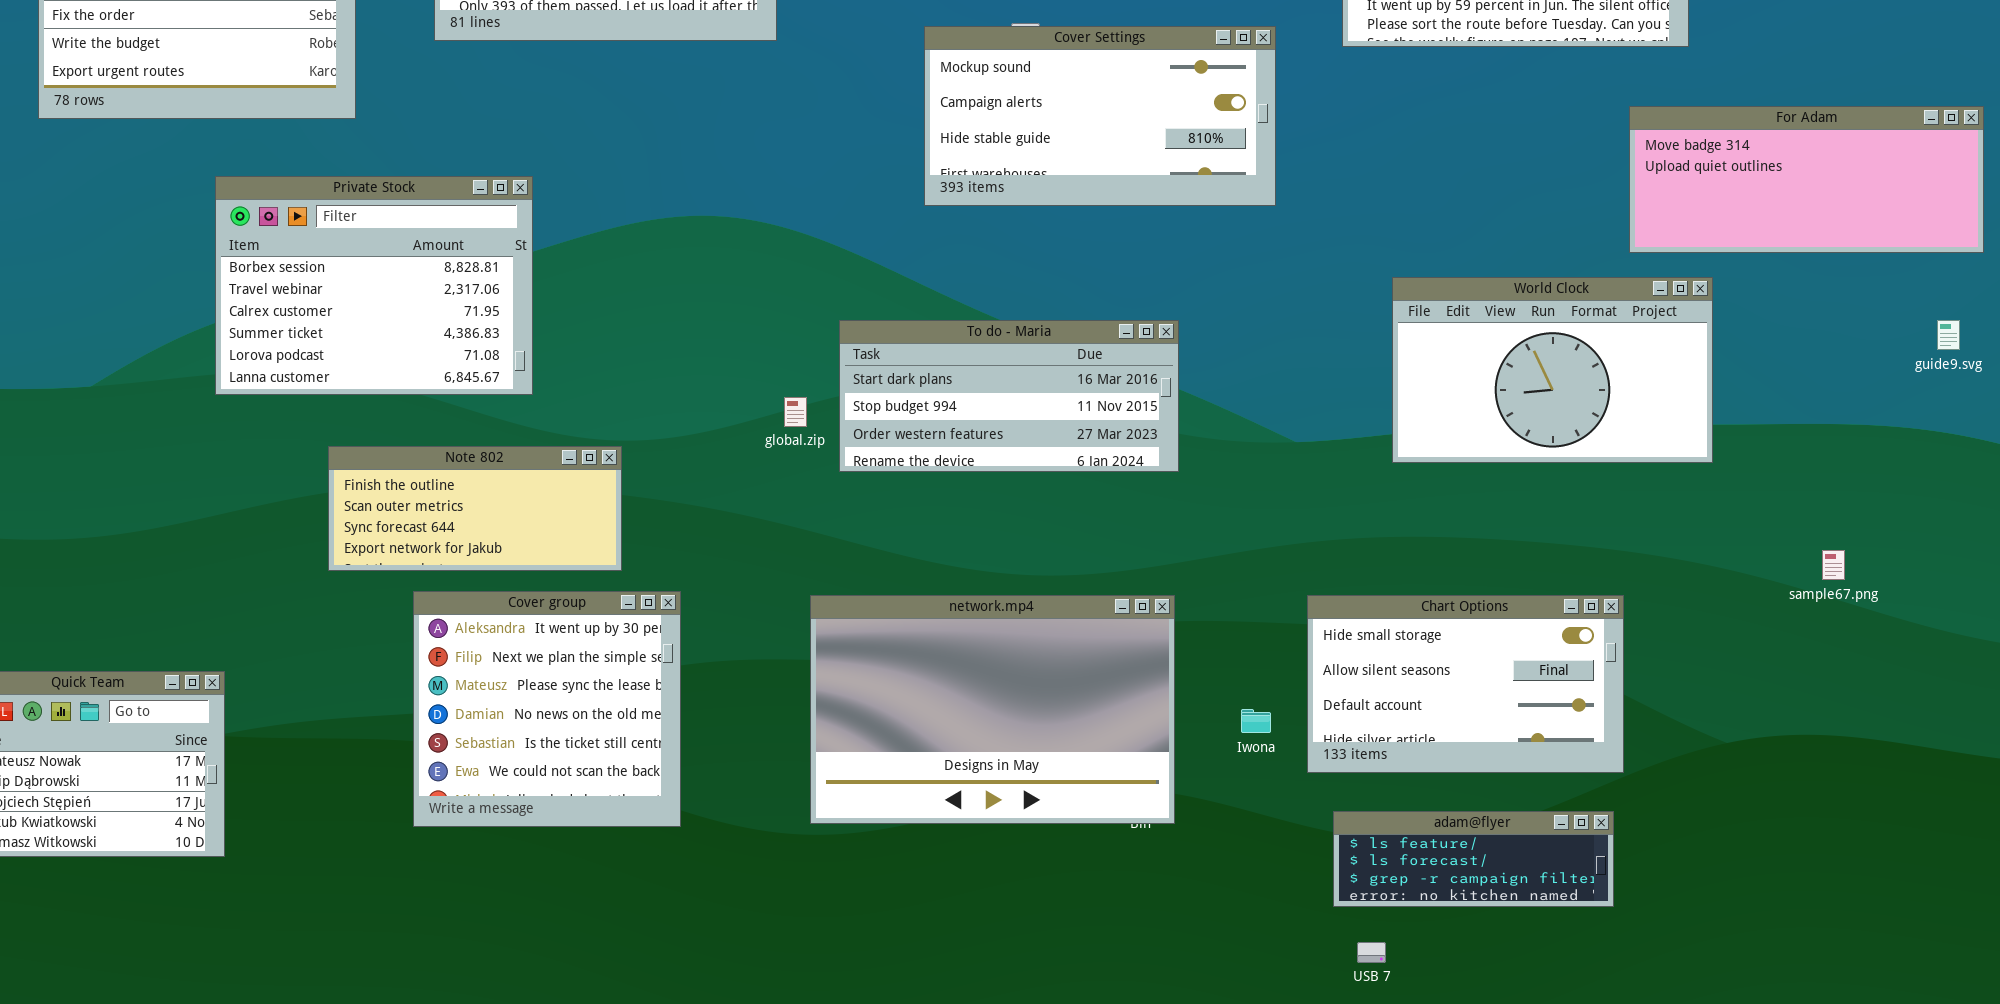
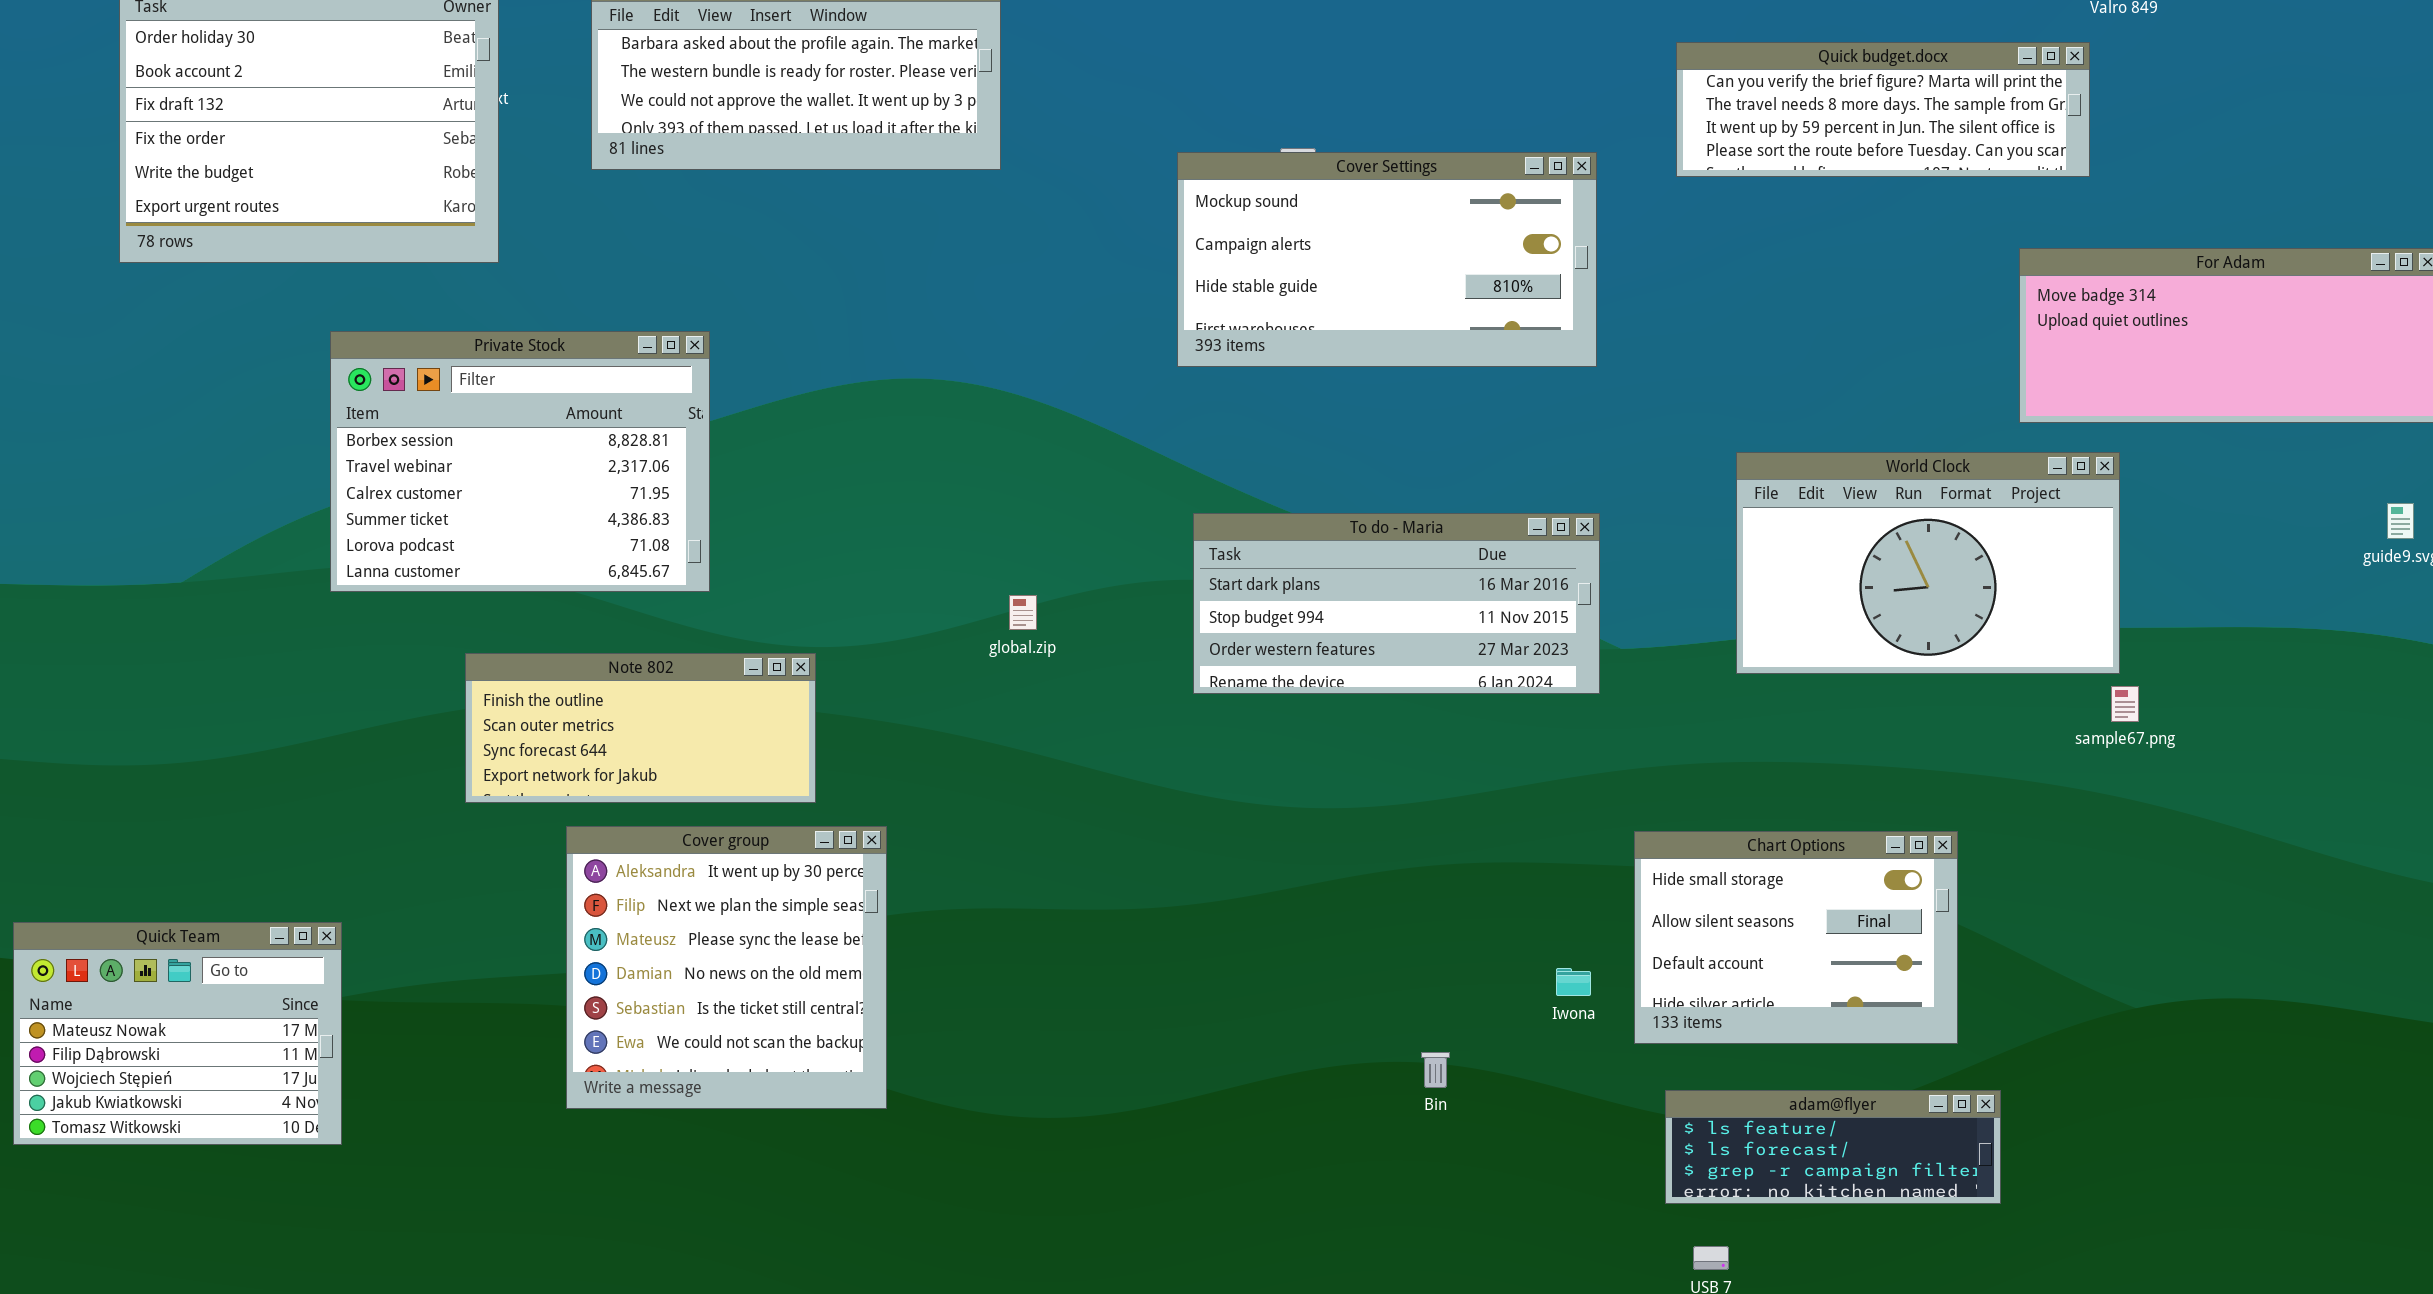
To do - Maria: [839,320,1179,472] -> [1193,513,1600,694], moved
sample67.png: [1822,550,1845,580] -> [2111,686,2139,722], moved
network.mp4: [810,595,1175,824] -> none, closed
Chart Options: [1307,595,1624,773] -> [1634,831,1958,1044], resized

